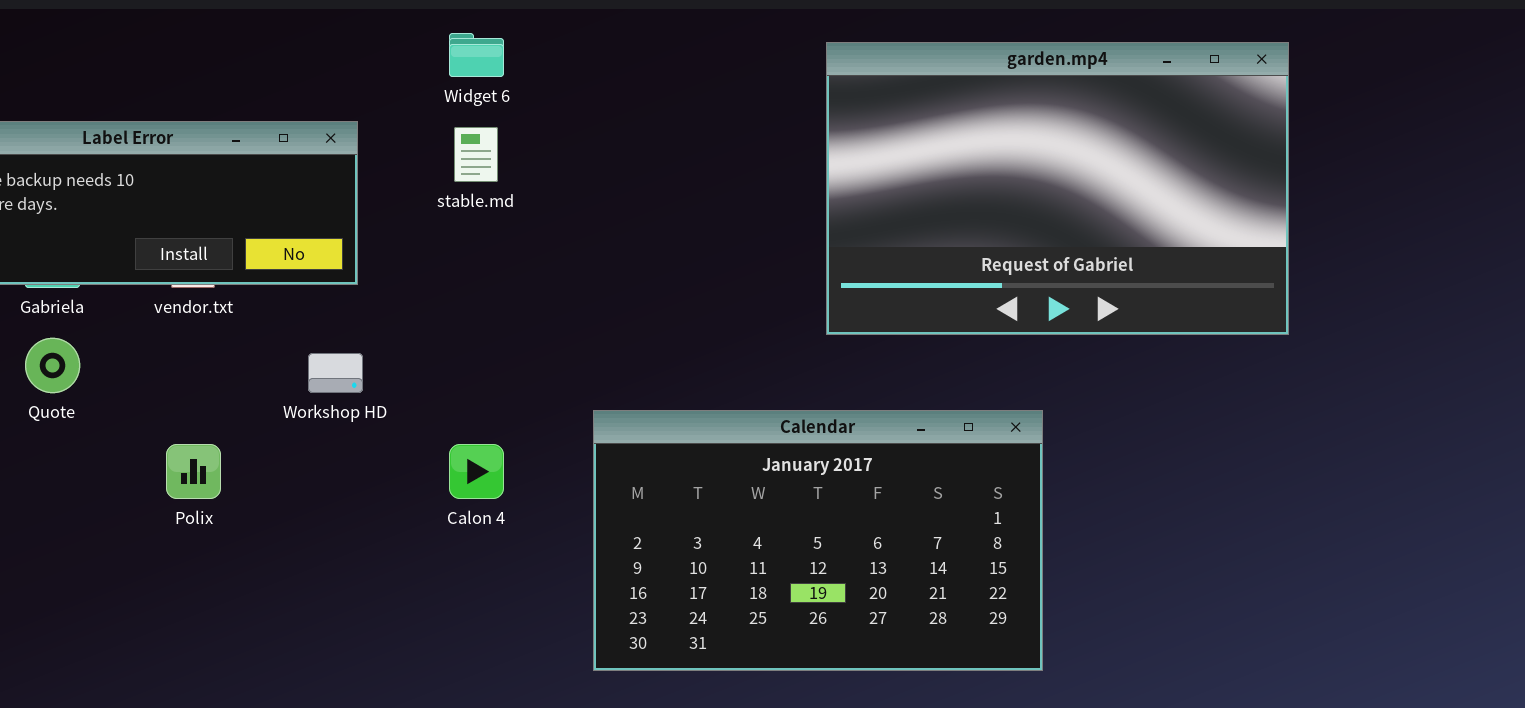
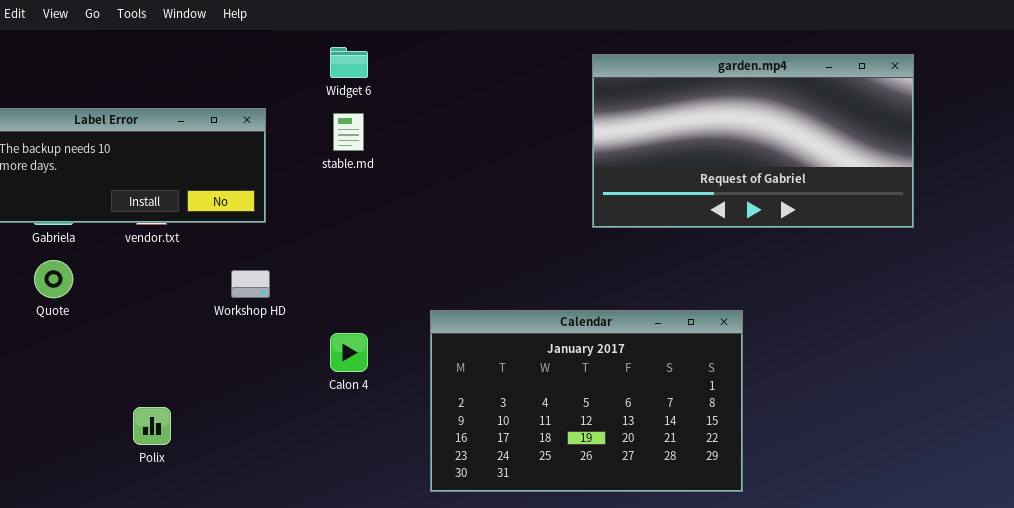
garden.mp4: [826,42,1289,335] -> [592,54,914,228], resized
Polix: [166,444,221,499] -> [133,407,171,445], moved

